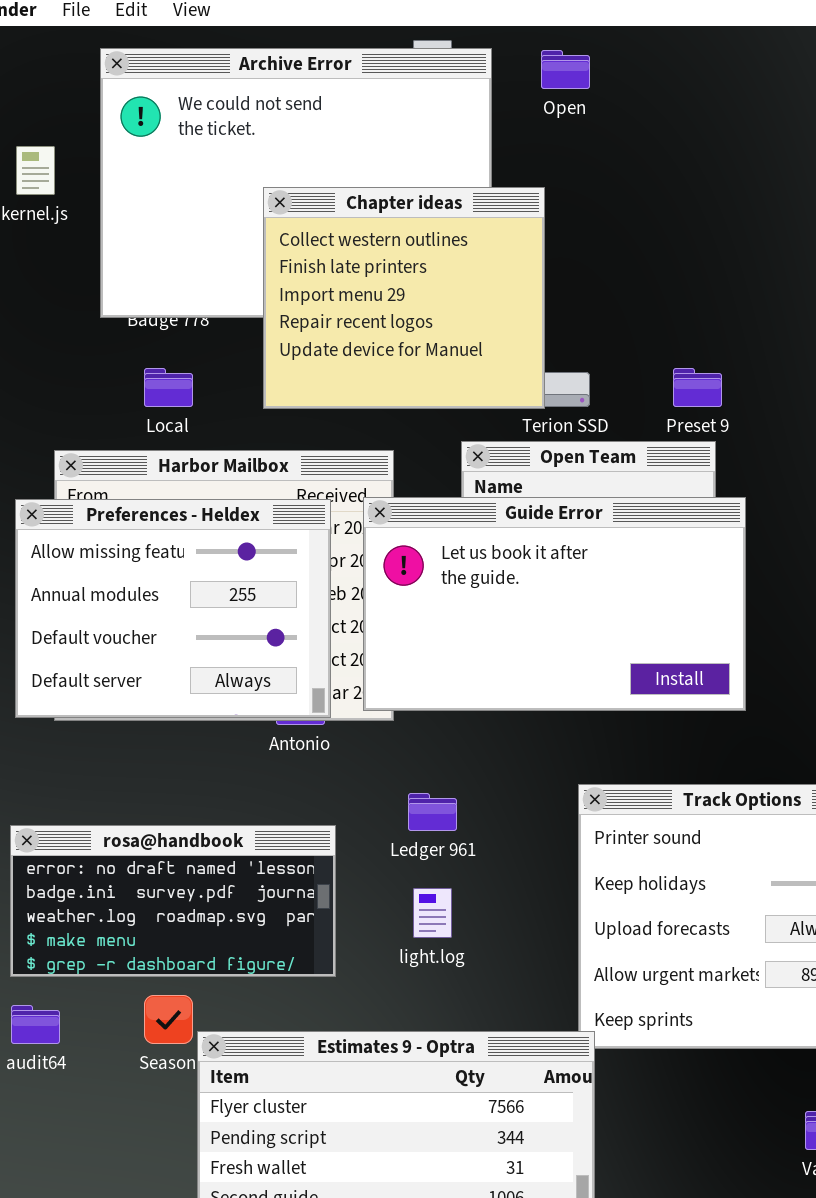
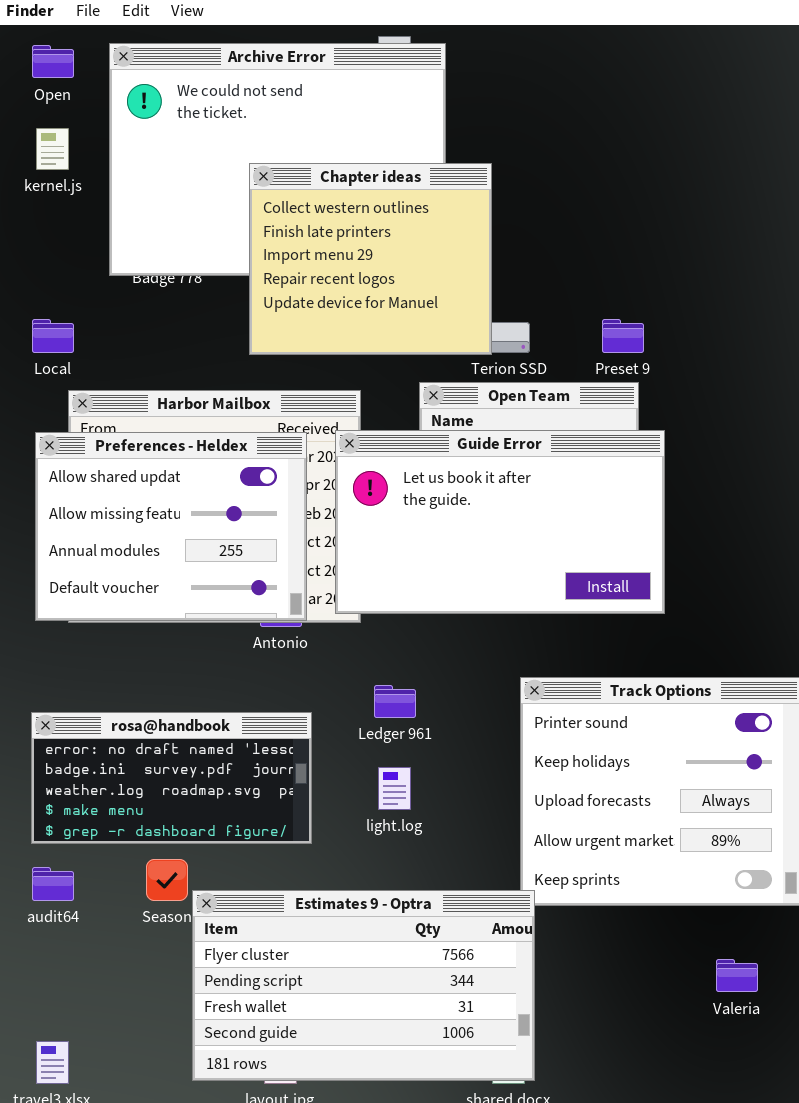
Open: [541,50,590,89] -> [32,45,74,78], moved
Local: [144,368,193,407] -> [32,319,74,353], moved
Preferences - Heldex: [15,499,331,718] -> [35,432,307,621], scrolled up 1 row

